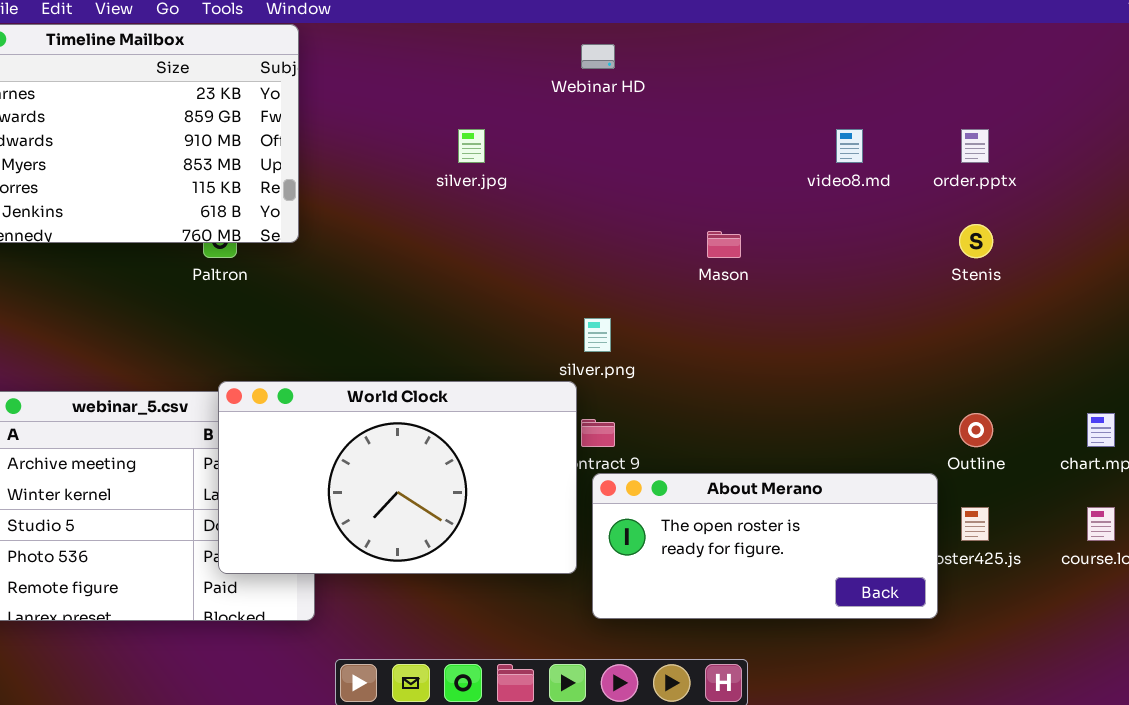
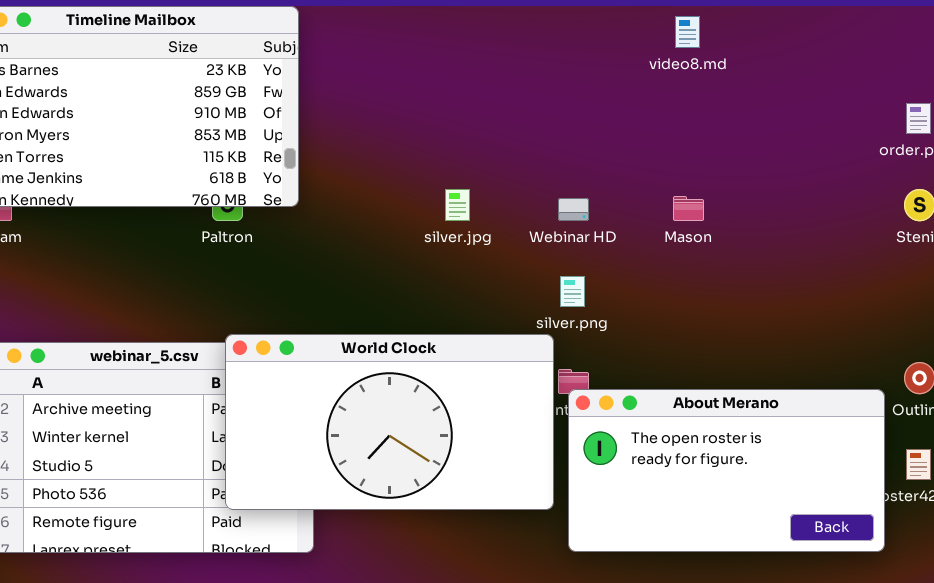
Webinar HD: [581,44,615,69] -> [558,198,589,221], moved
silver.jpg: [458,129,485,163] -> [445,189,470,221], moved
video8.md: [836,129,863,163] -> [675,16,700,48], moved
About Merano: [592,473,938,619] -> [568,389,885,552], resized

